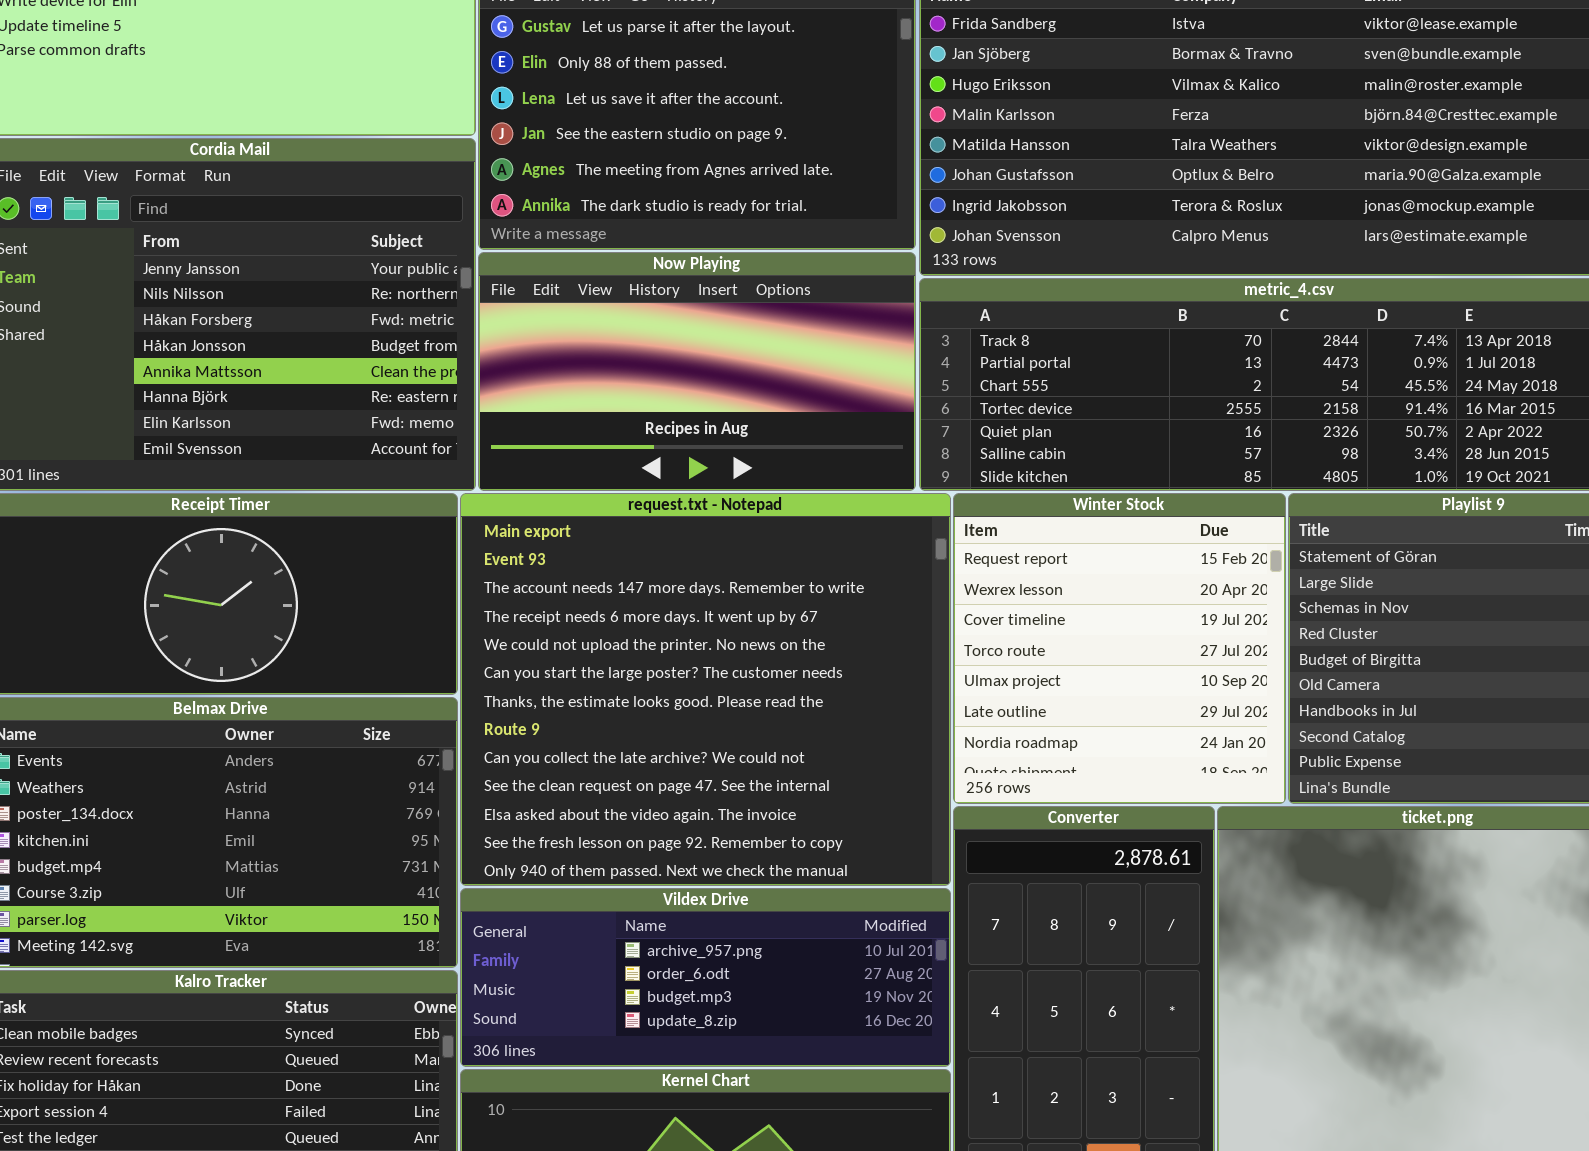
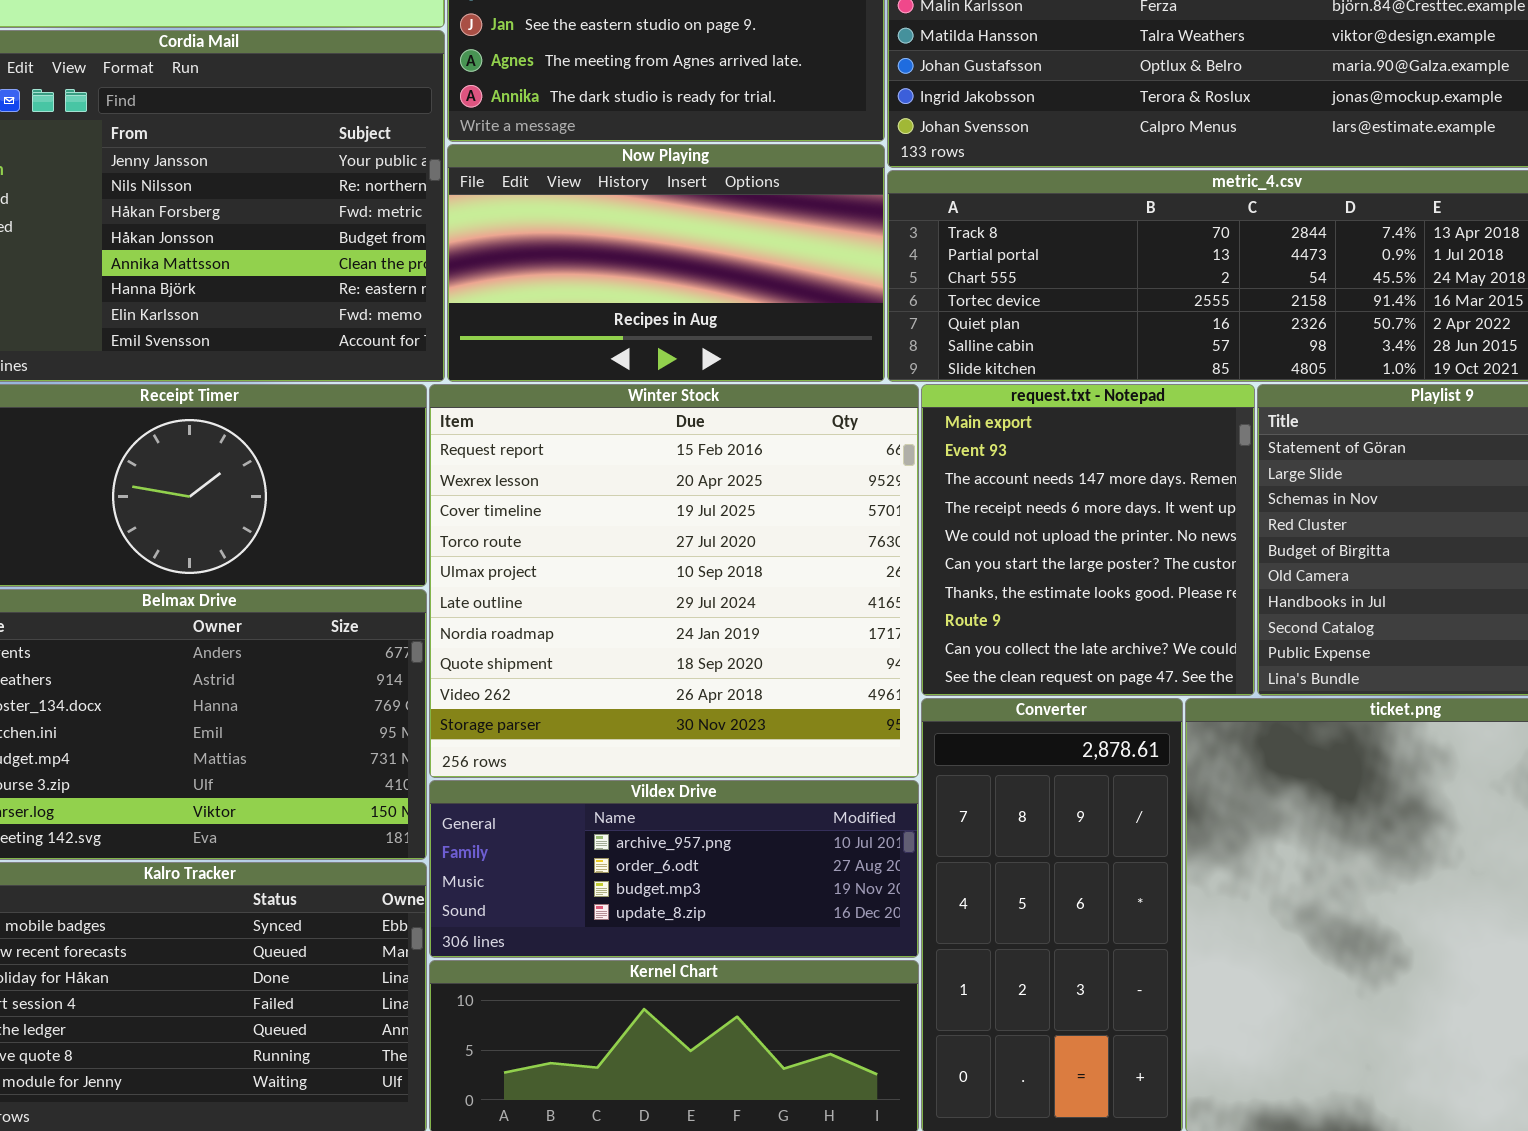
request.txt - Notepad: [460,493,951,886] -> [921,384,1255,696], moved, resized
Winter Stock: [953,493,1286,804] -> [429,384,919,778], moved, resized

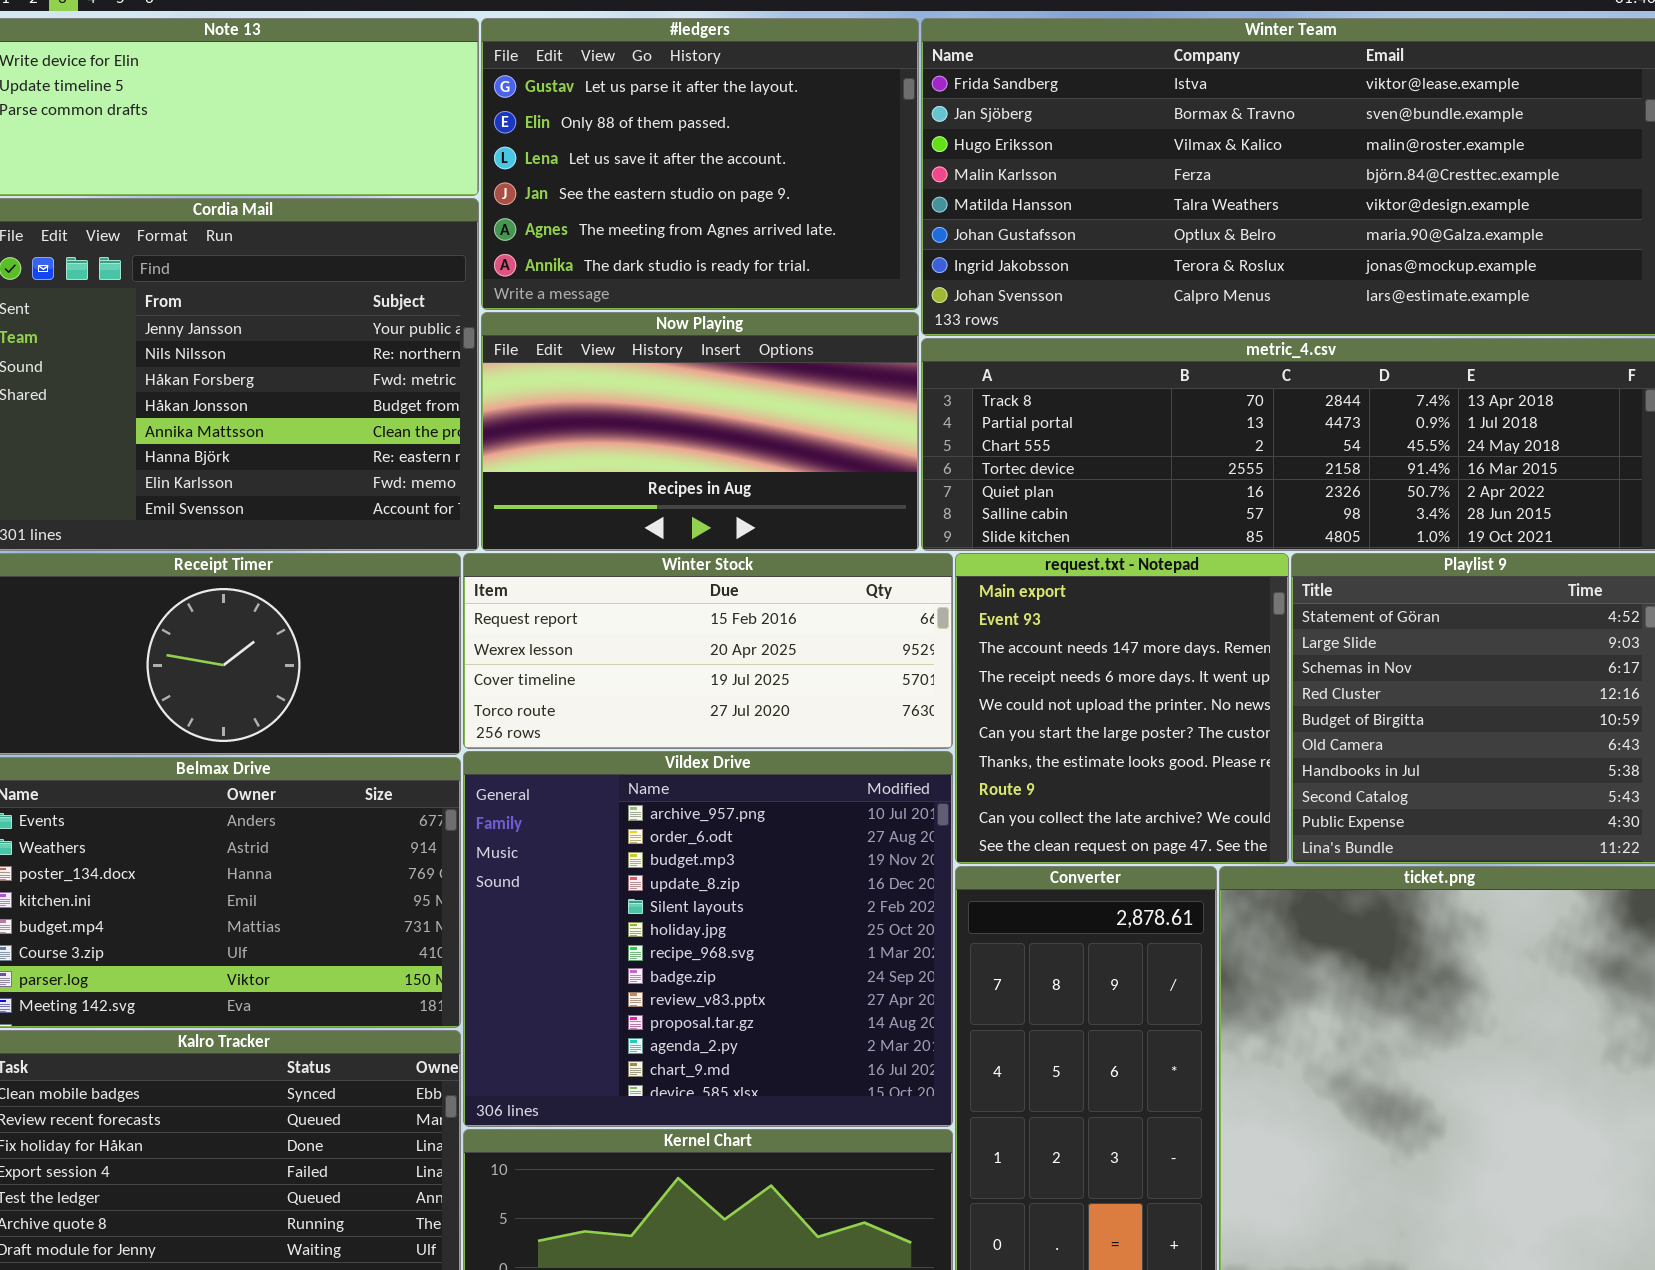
Winter Stock: [429,384,919,778] -> [463,553,953,749], resized
Vildex Drive: [429,780,919,958] -> [463,751,953,1127], resized

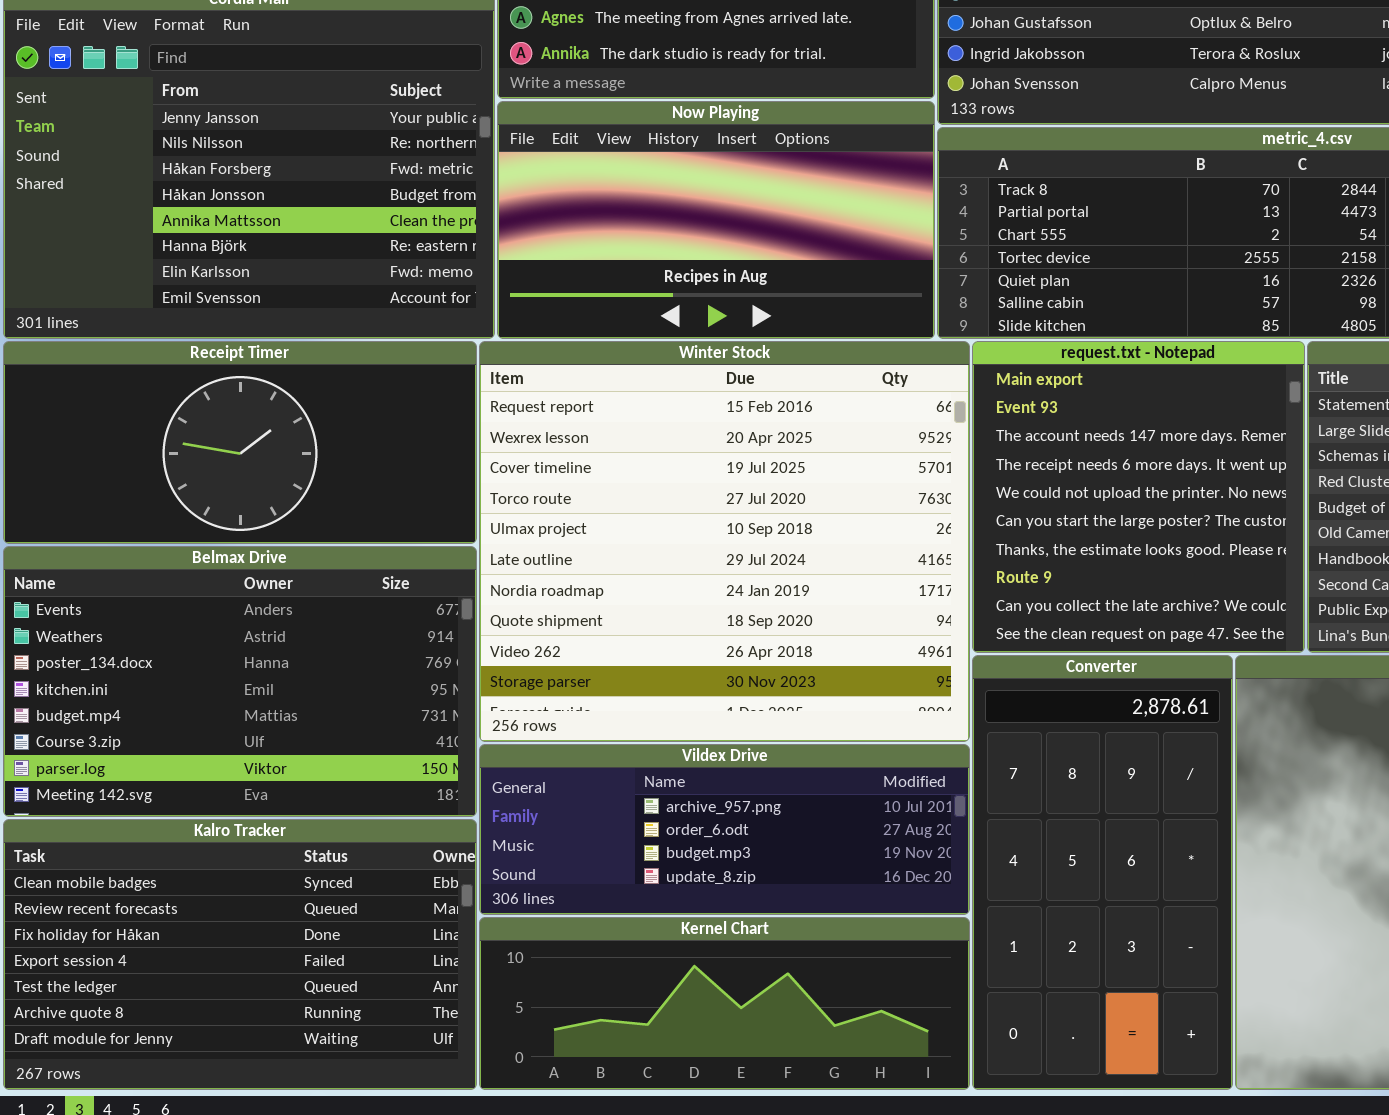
Winter Stock: [463,553,953,749] -> [479,341,970,742], resized
Vildex Drive: [463,751,953,1127] -> [479,744,970,915], resized

